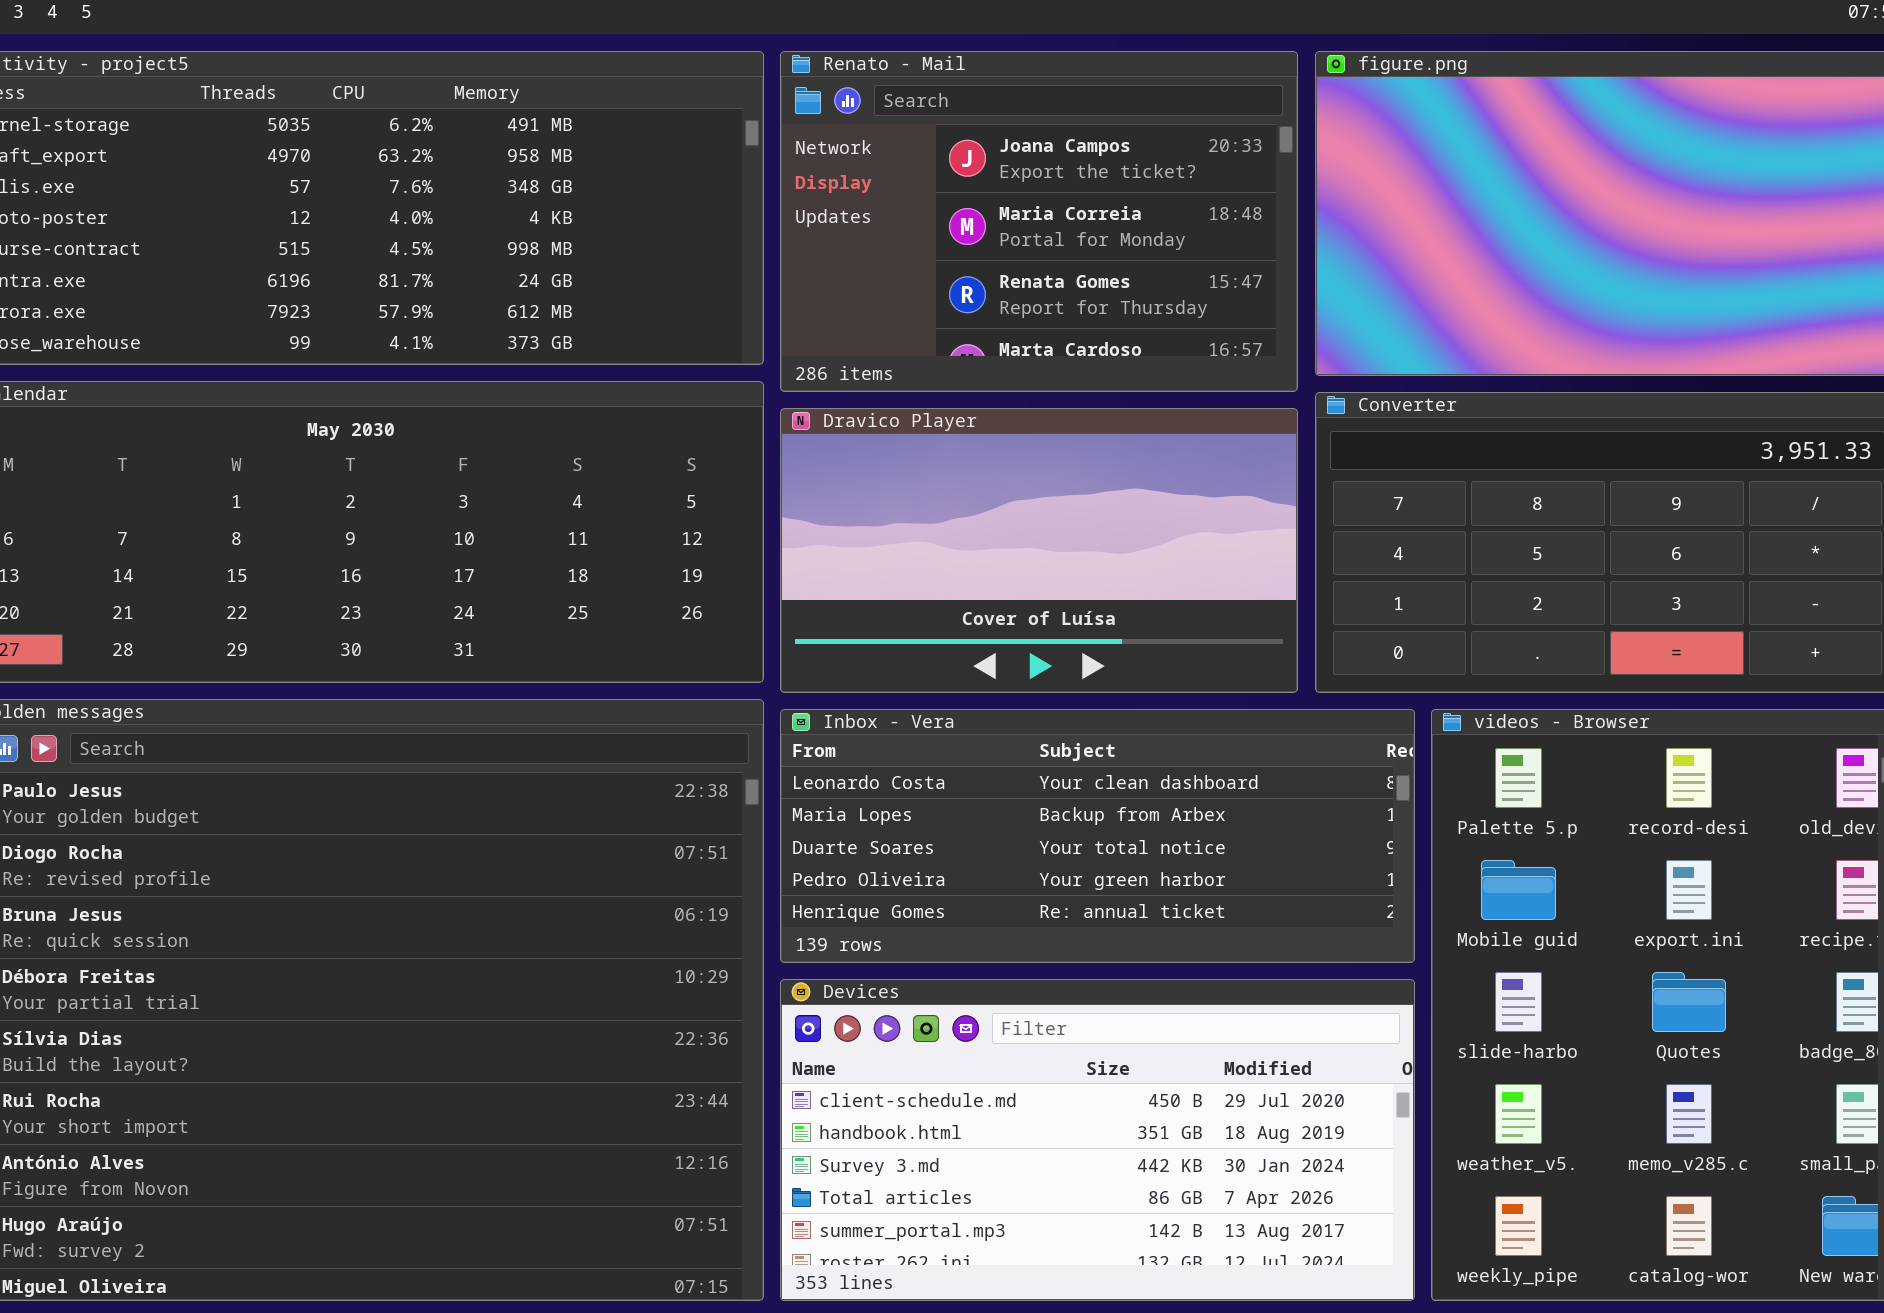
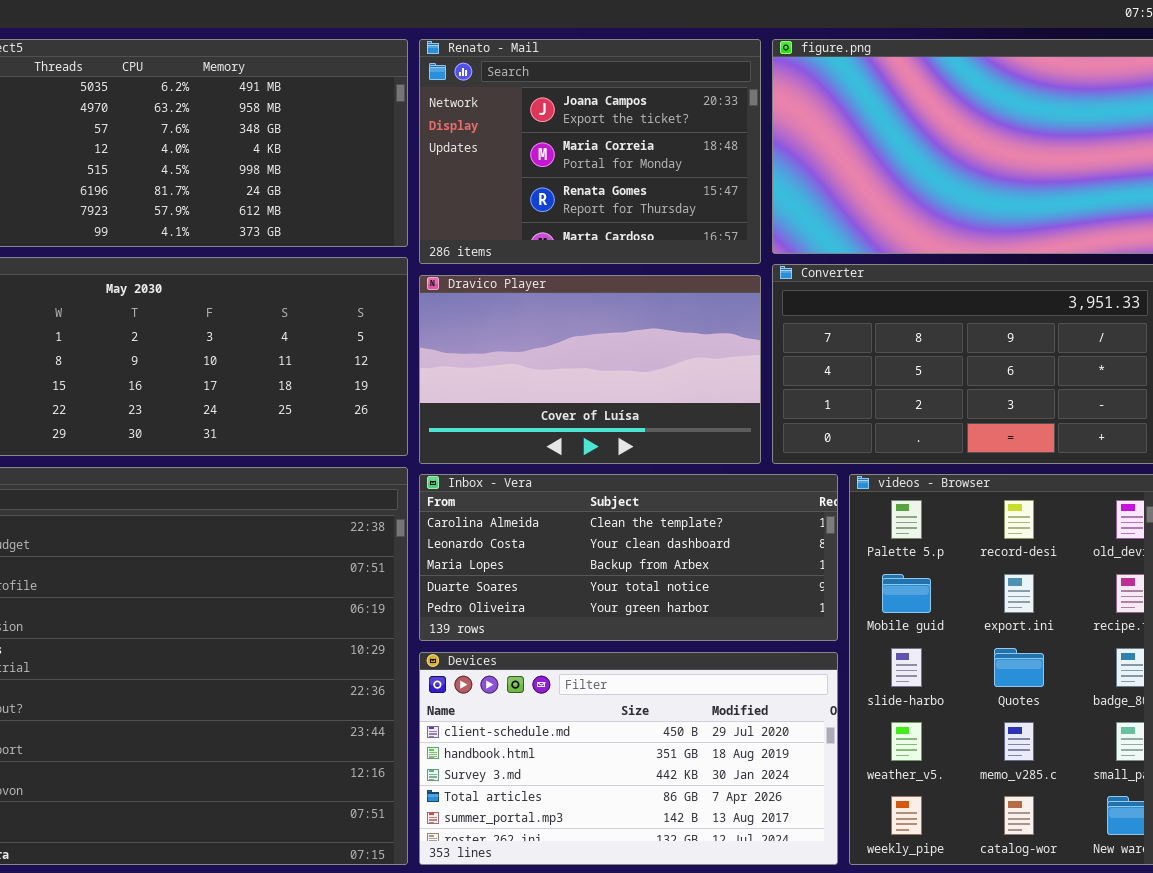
Inbox - Vera: [780,709,1415,963] -> [419,474,838,641], scrolled up 1 row

